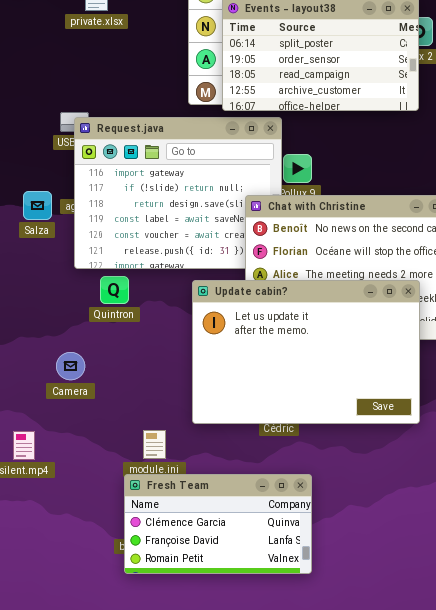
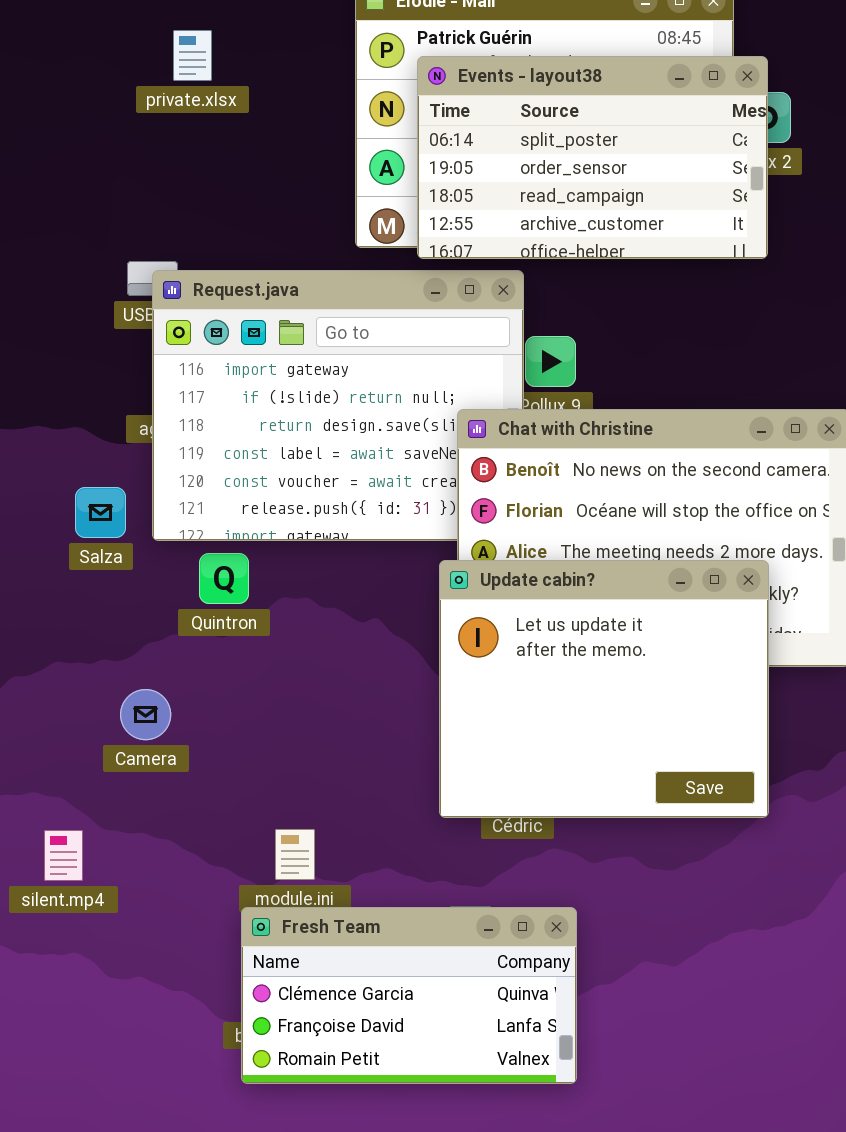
Salza: [23,191,52,220] -> [75,487,126,538], moved
Update cabin?: [192,280,420,424] -> [439,560,769,818], resized

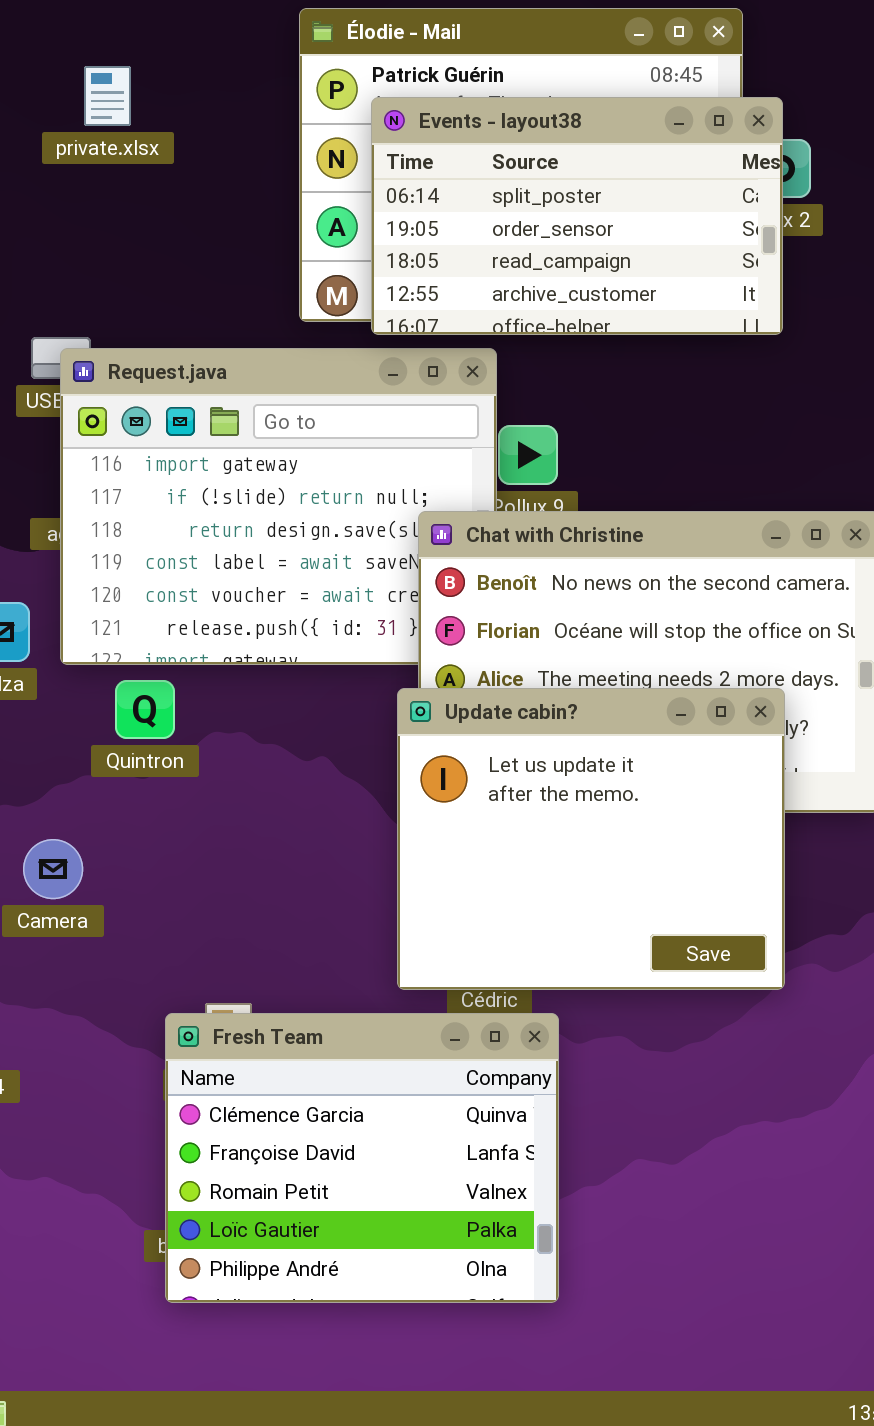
Fresh Team: [241,907,577,1084] -> [165,1013,559,1303], resized

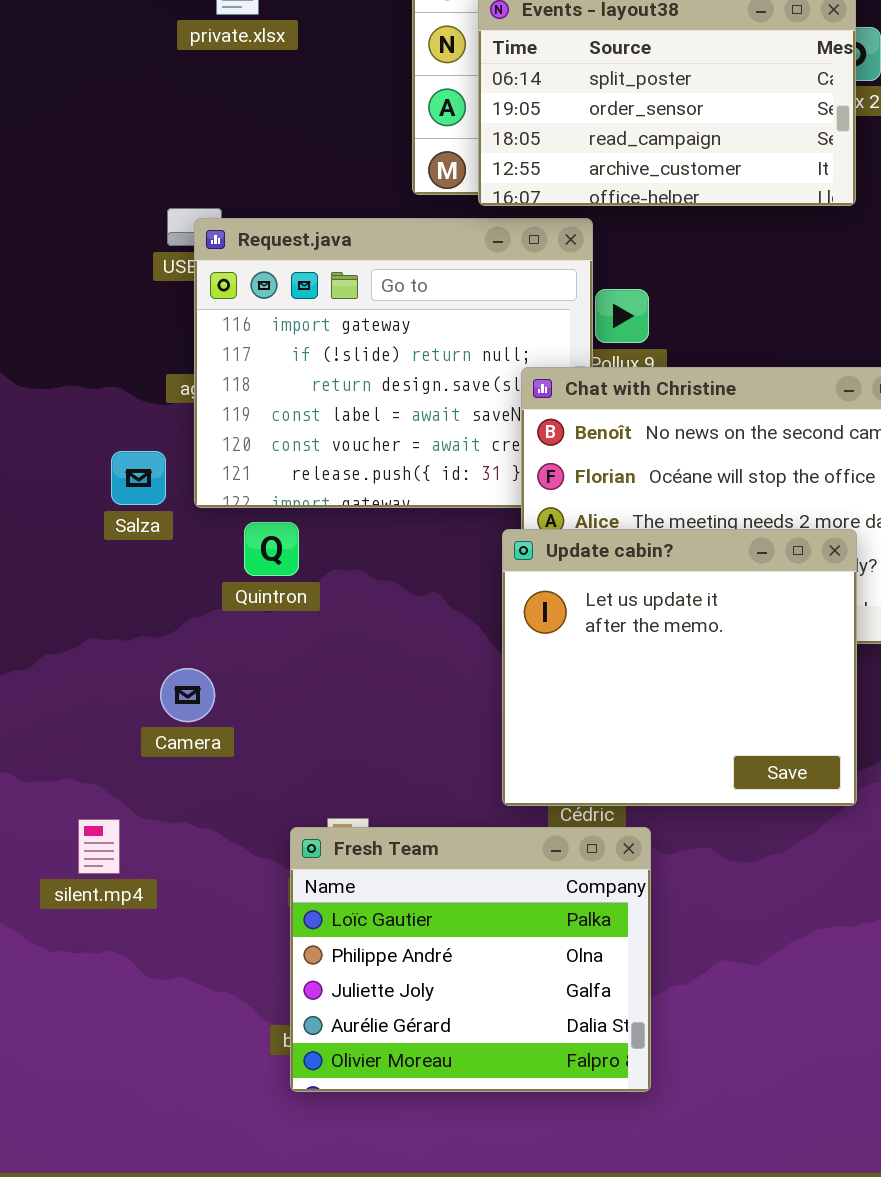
Fresh Team: [165,1013,559,1303] -> [290,827,651,1092], scrolled down 3 rows

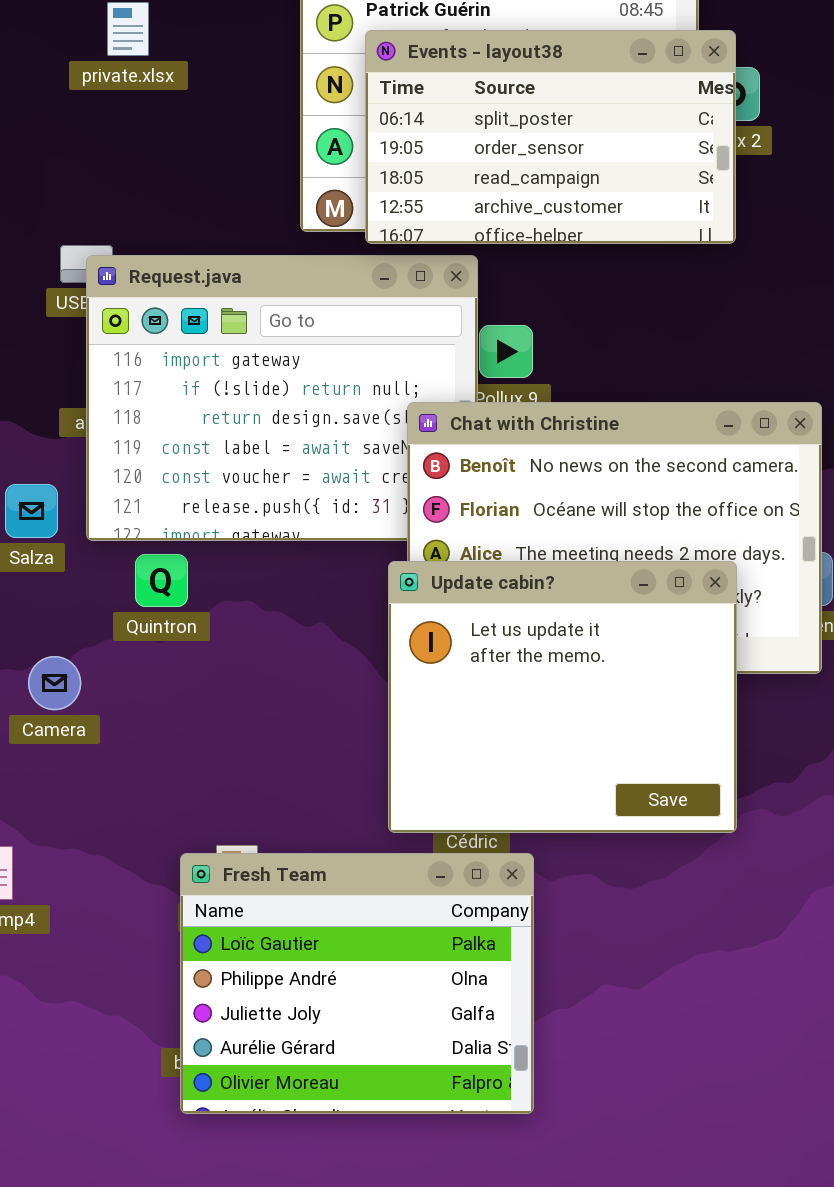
Camera: [160,668,215,722] -> [28,656,81,710], moved

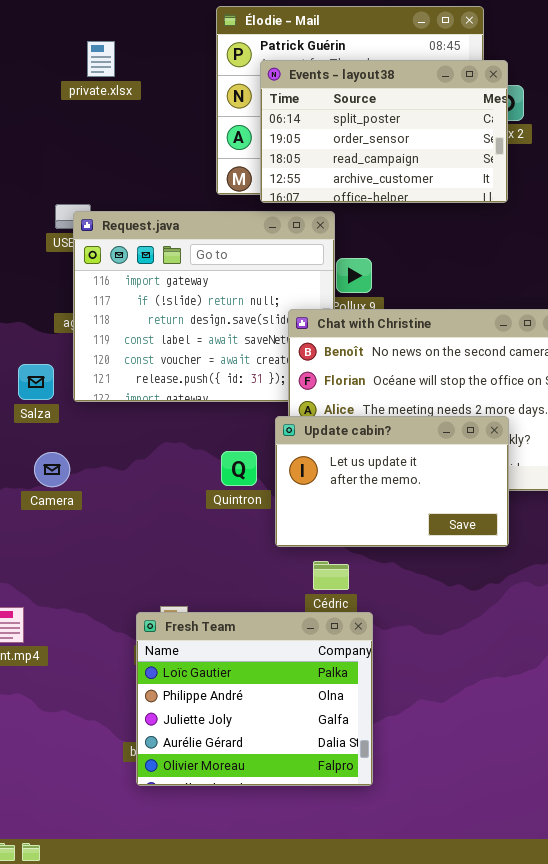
Quintron: [135,554,188,607] -> [221,451,257,486], moved
Update cabin?: [388,561,737,833] -> [275,416,509,547], resized
Camera: [28,656,81,710] -> [34,452,70,487], moved

